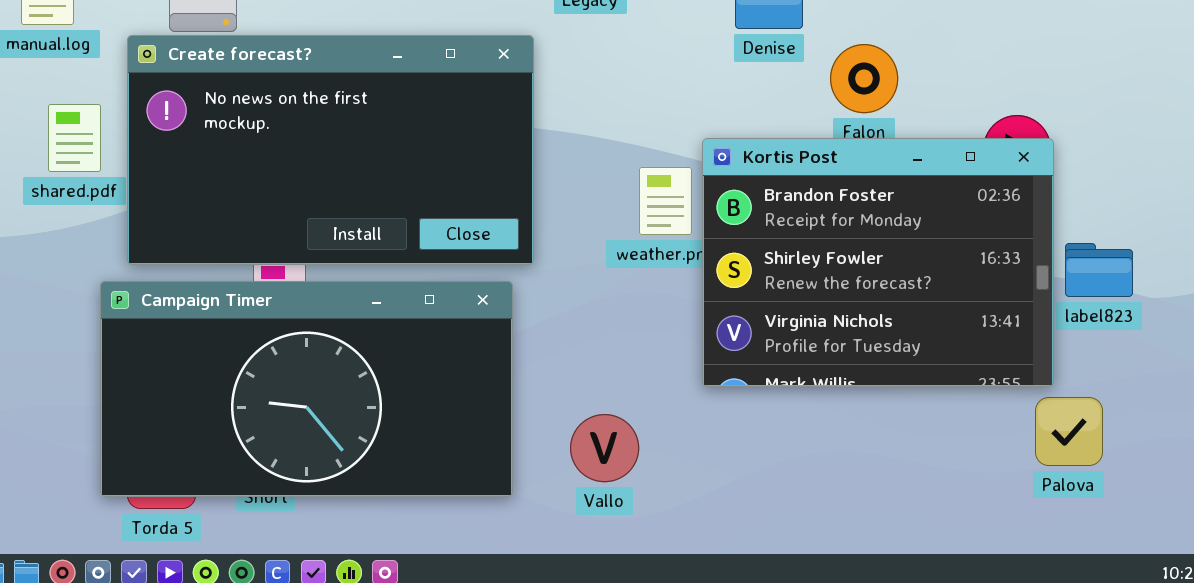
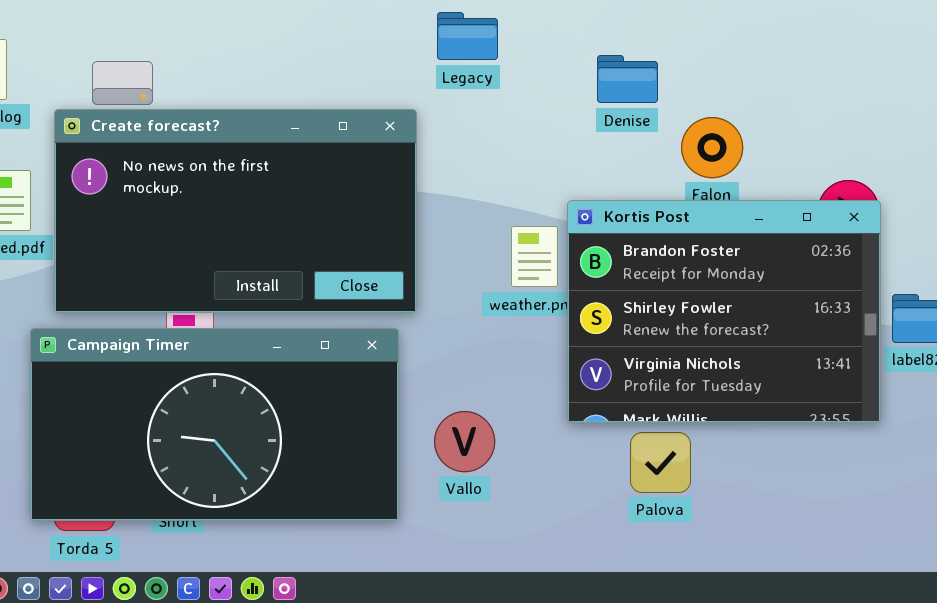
Palova: [1035,397,1103,466] -> [630,432,691,493], moved
Vallo: [570,414,639,482] -> [434,411,495,472], moved

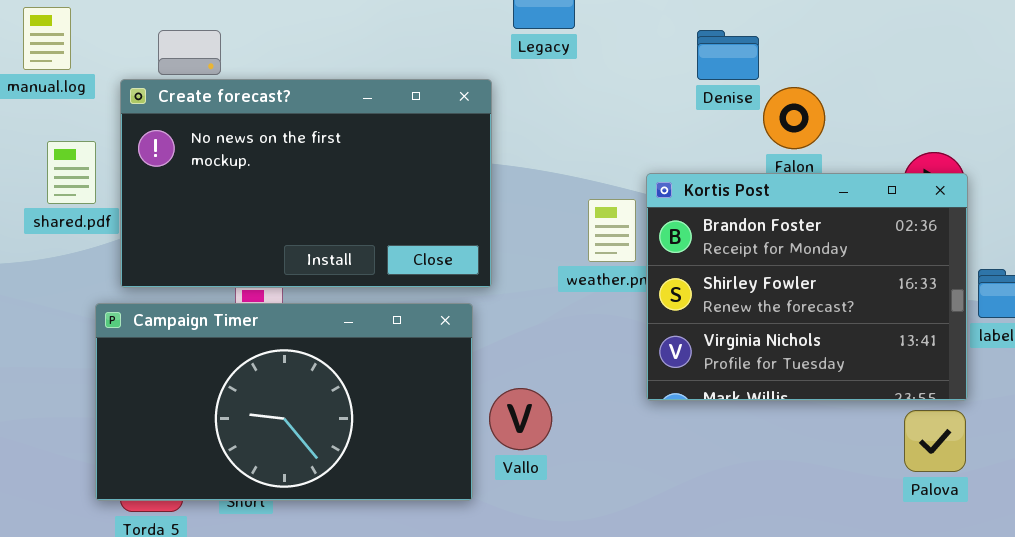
Denise: [597,55,658,103] -> [697,30,759,80], moved
Vallo: [434,411,495,472] -> [489,388,552,450], moved
Palova: [630,432,691,493] -> [904,410,966,472], moved

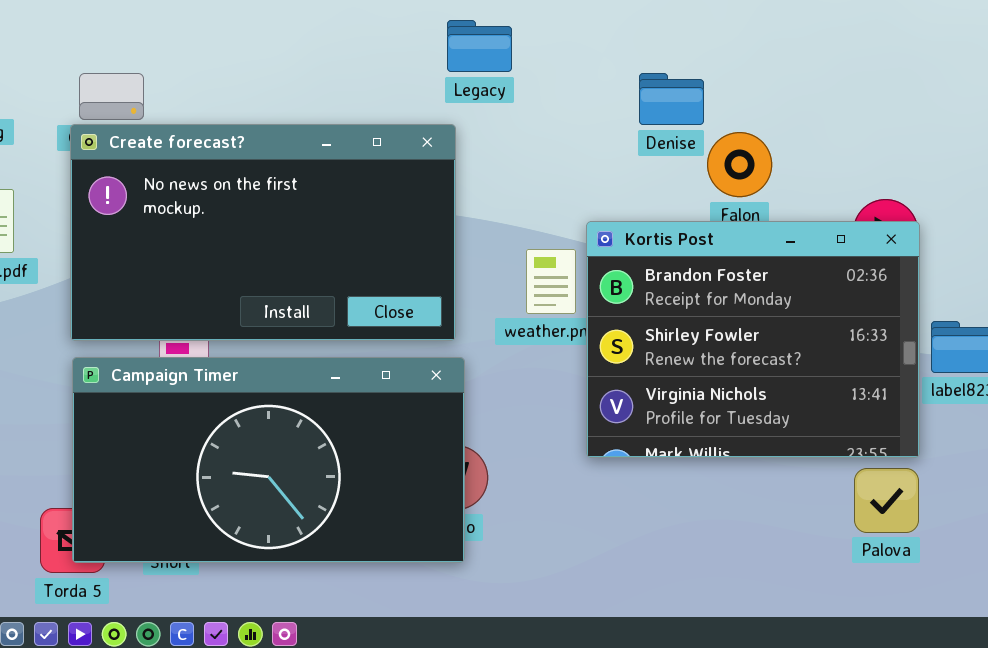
Create forecast?: [120,79,492,288] -> [70,124,456,341], moved
Campaign Timer: [95,303,473,501] -> [72,357,465,563], moved

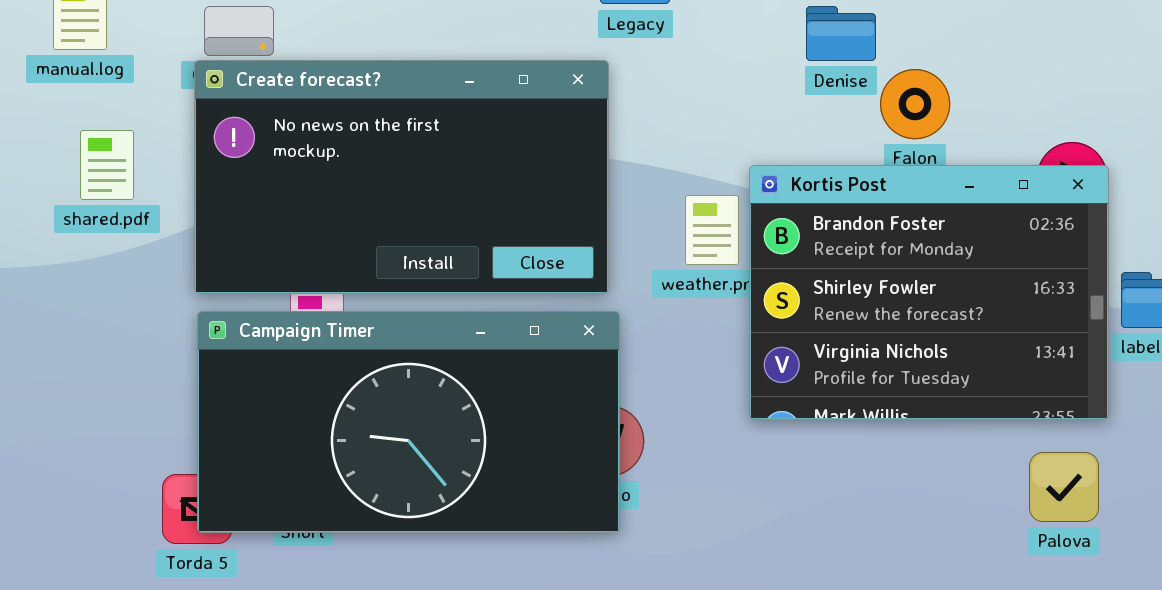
Palova: [854,468,919,533] -> [1029,452,1099,522], moved

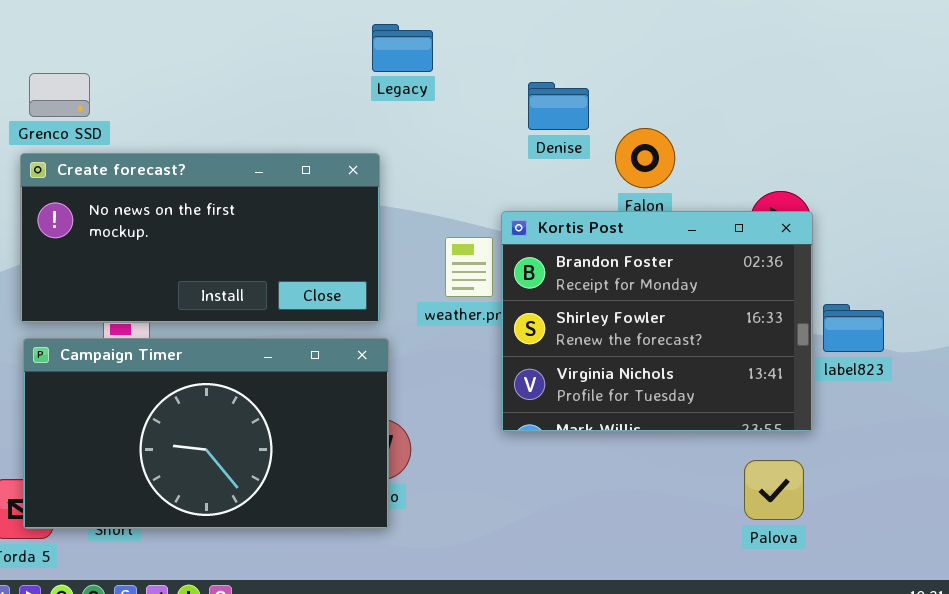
Denise: [806,6,876,61] -> [528,82,589,130], moved
Create forecast?: [194,60,609,294] -> [20,153,380,323], resized

